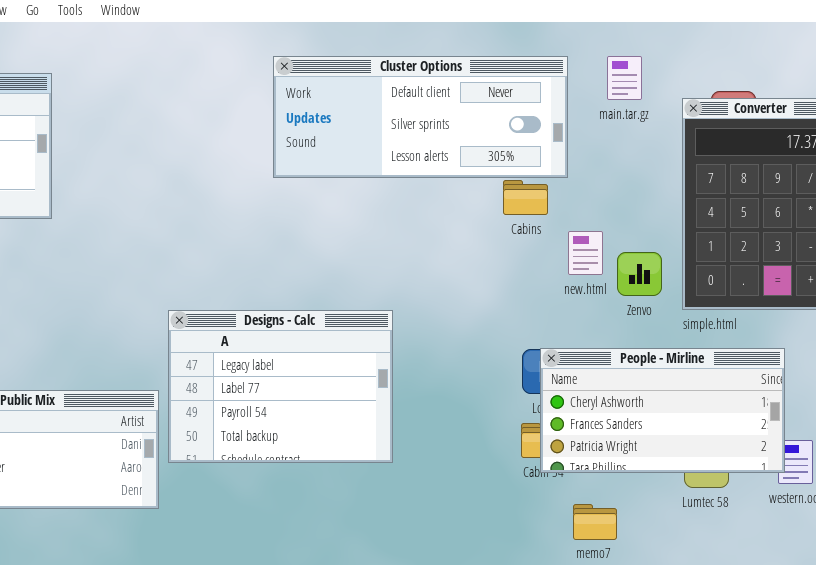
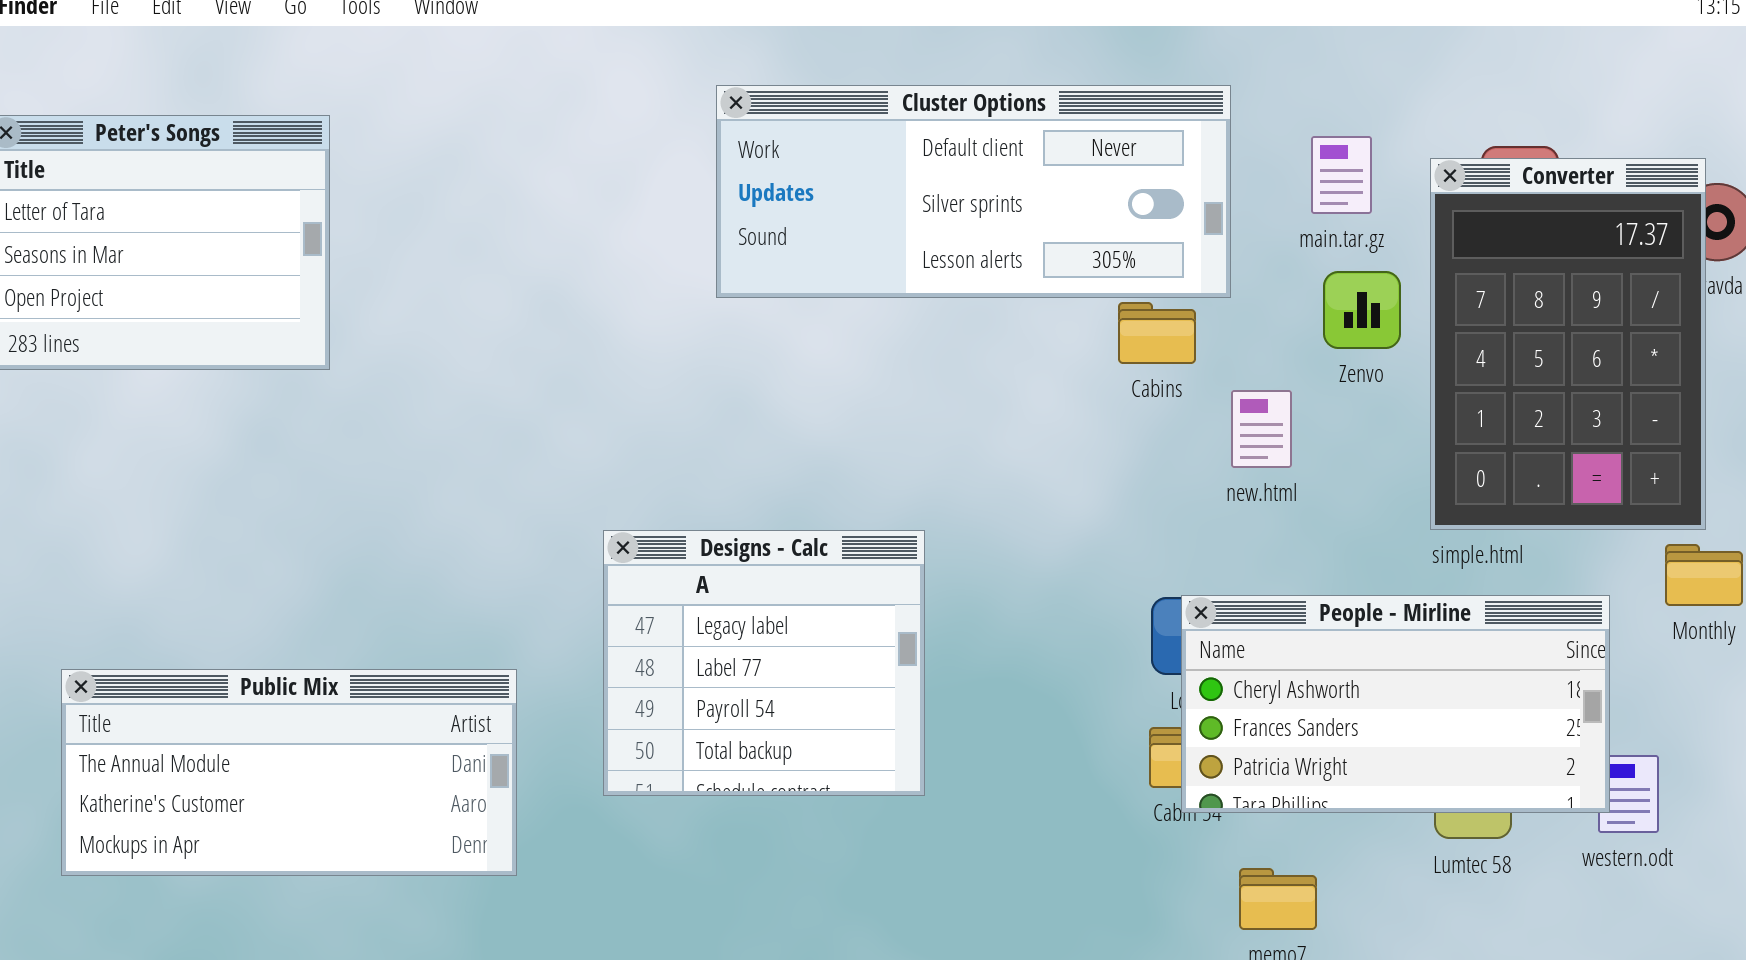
main.tar.gz: [607,56,642,100] -> [1311,136,1372,214], moved
Zenvo: [617,252,662,296] -> [1323,271,1401,349], moved
Designs - Calc: [168,310,393,463] -> [603,530,925,796], resized

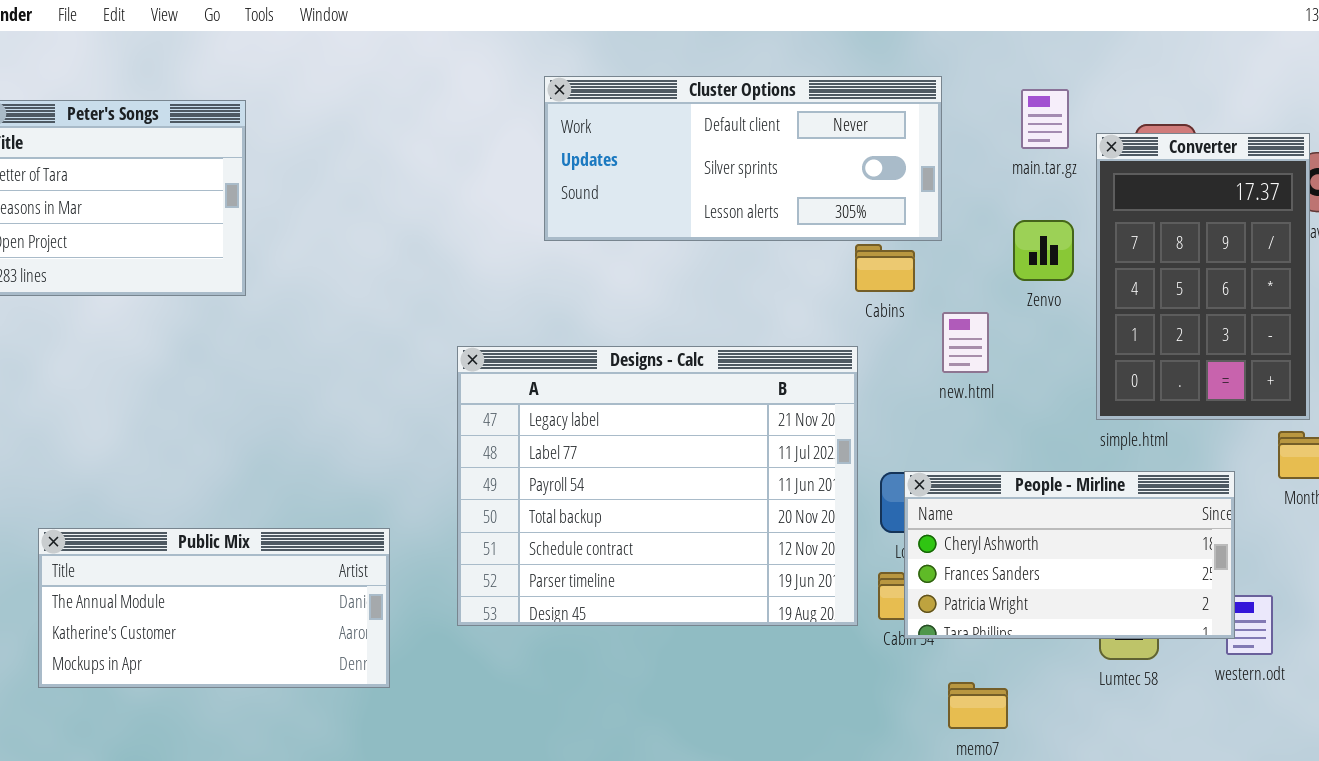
main.tar.gz: [1311,136,1372,214] -> [1021,89,1069,149], moved
Designs - Calc: [603,530,925,796] -> [457,346,858,626], resized

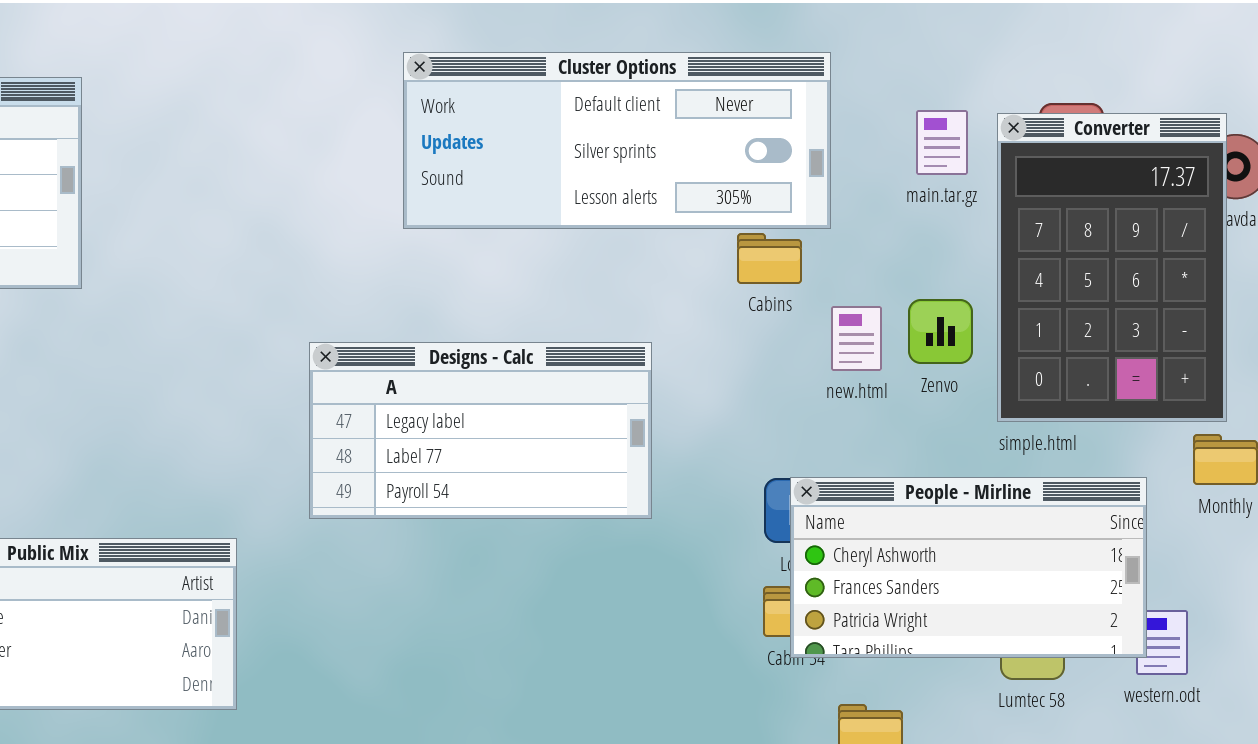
main.tar.gz: [1021,89,1069,149] -> [916,110,968,175], moved
Zenvo: [1013,220,1074,281] -> [908,299,973,364], moved
Designs - Calc: [457,346,858,626] -> [309,342,652,519], resized

